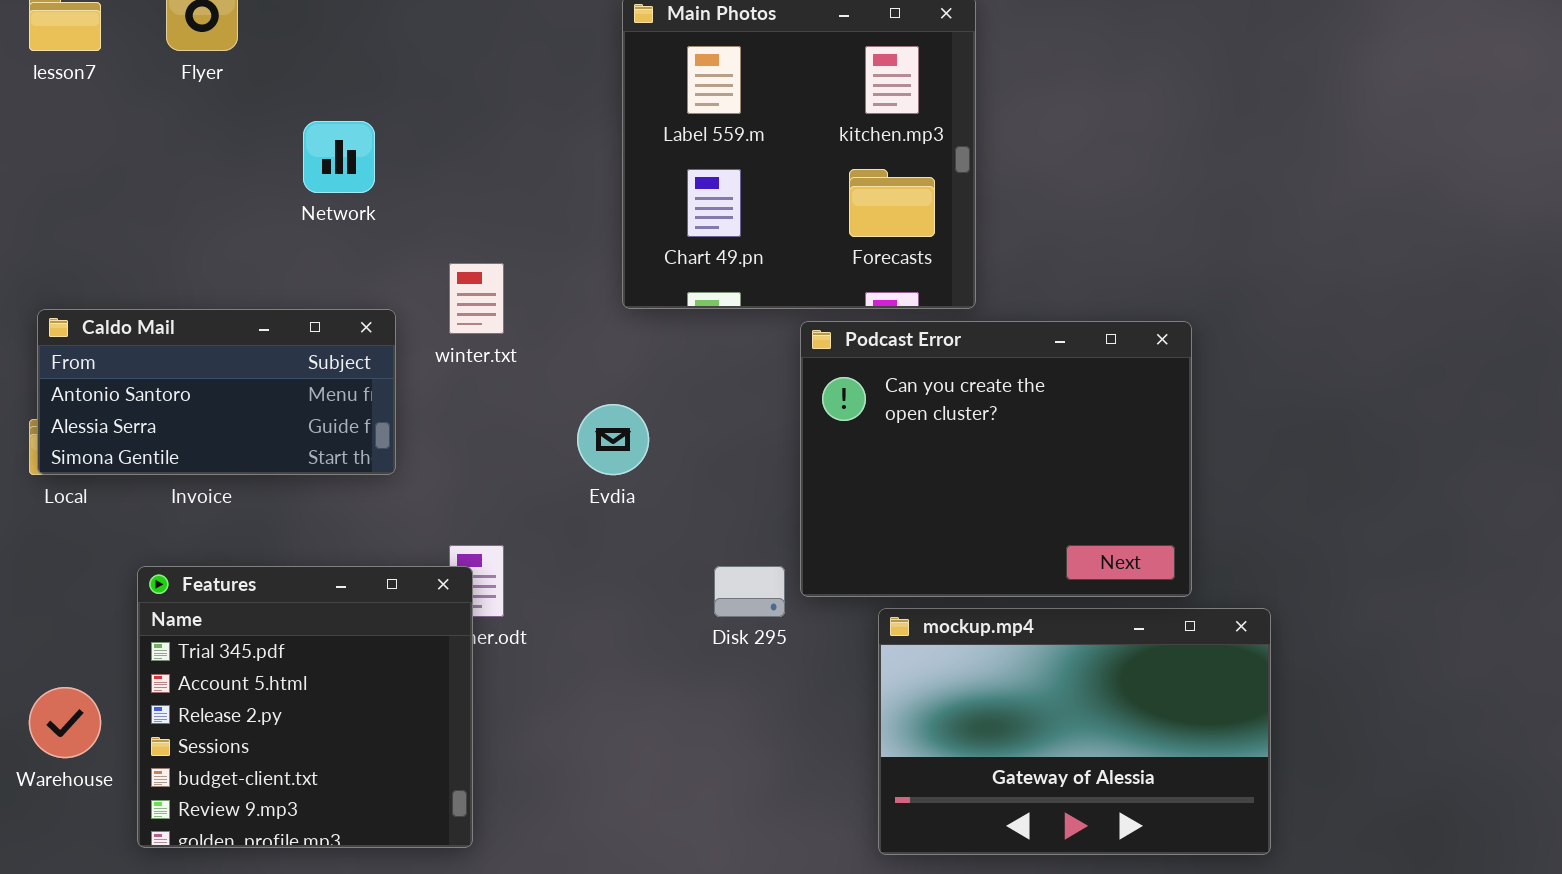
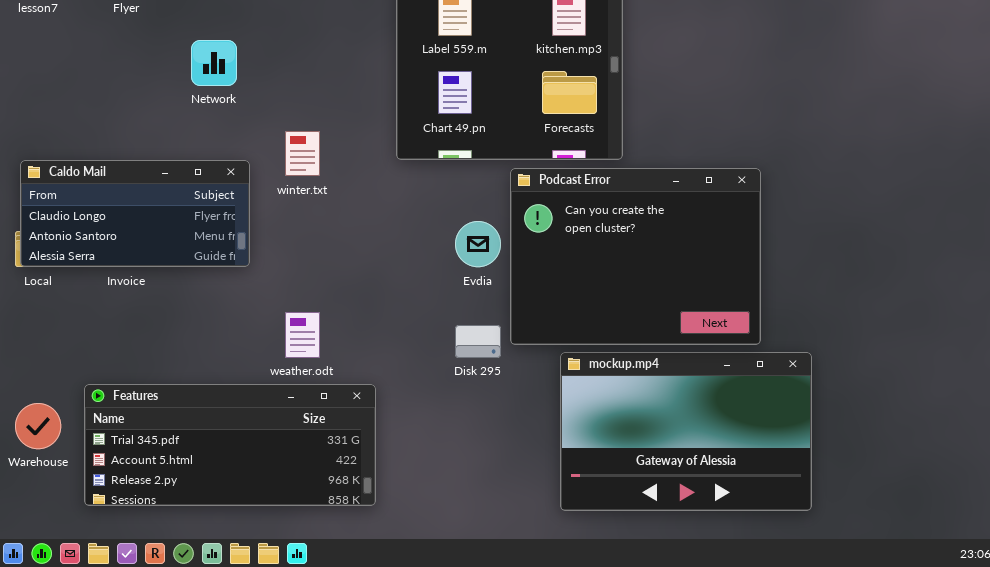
Caldo Mail: [37,309,396,475] -> [20,160,250,267], scrolled up 1 row
Evdia: [577,404,649,475] -> [455,221,501,267], moved
Features: [137,566,473,848] -> [84,384,376,506], resized

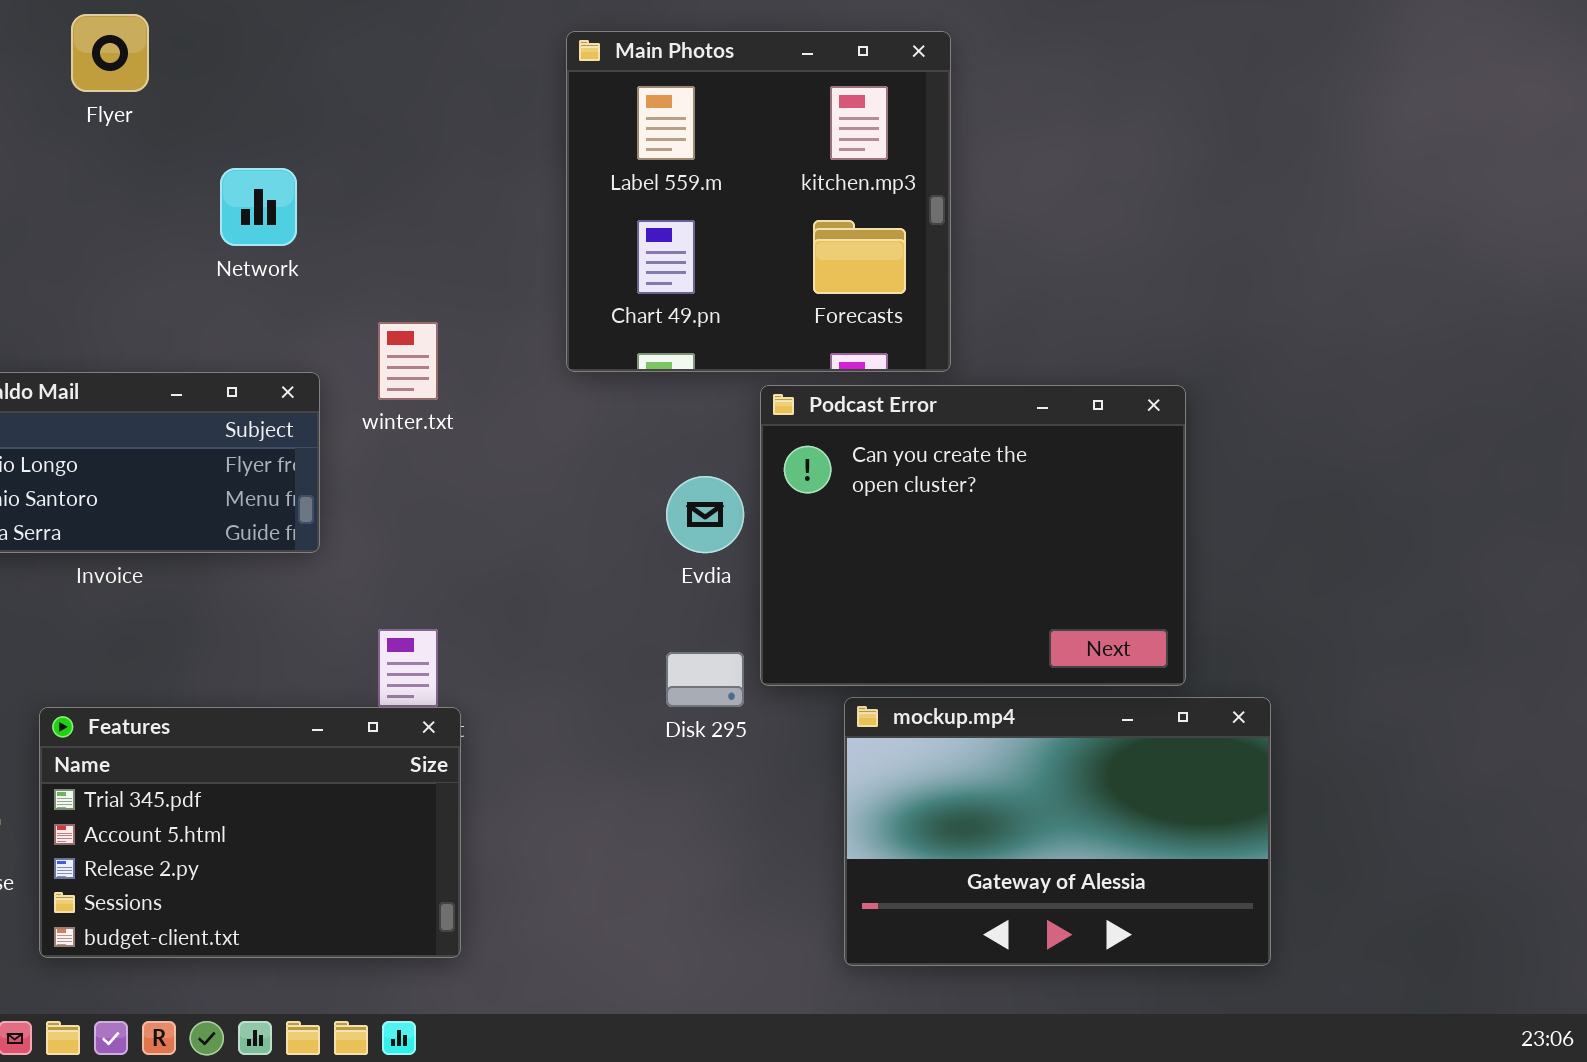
Features: [84,384,376,506] -> [39,707,461,958], resized

